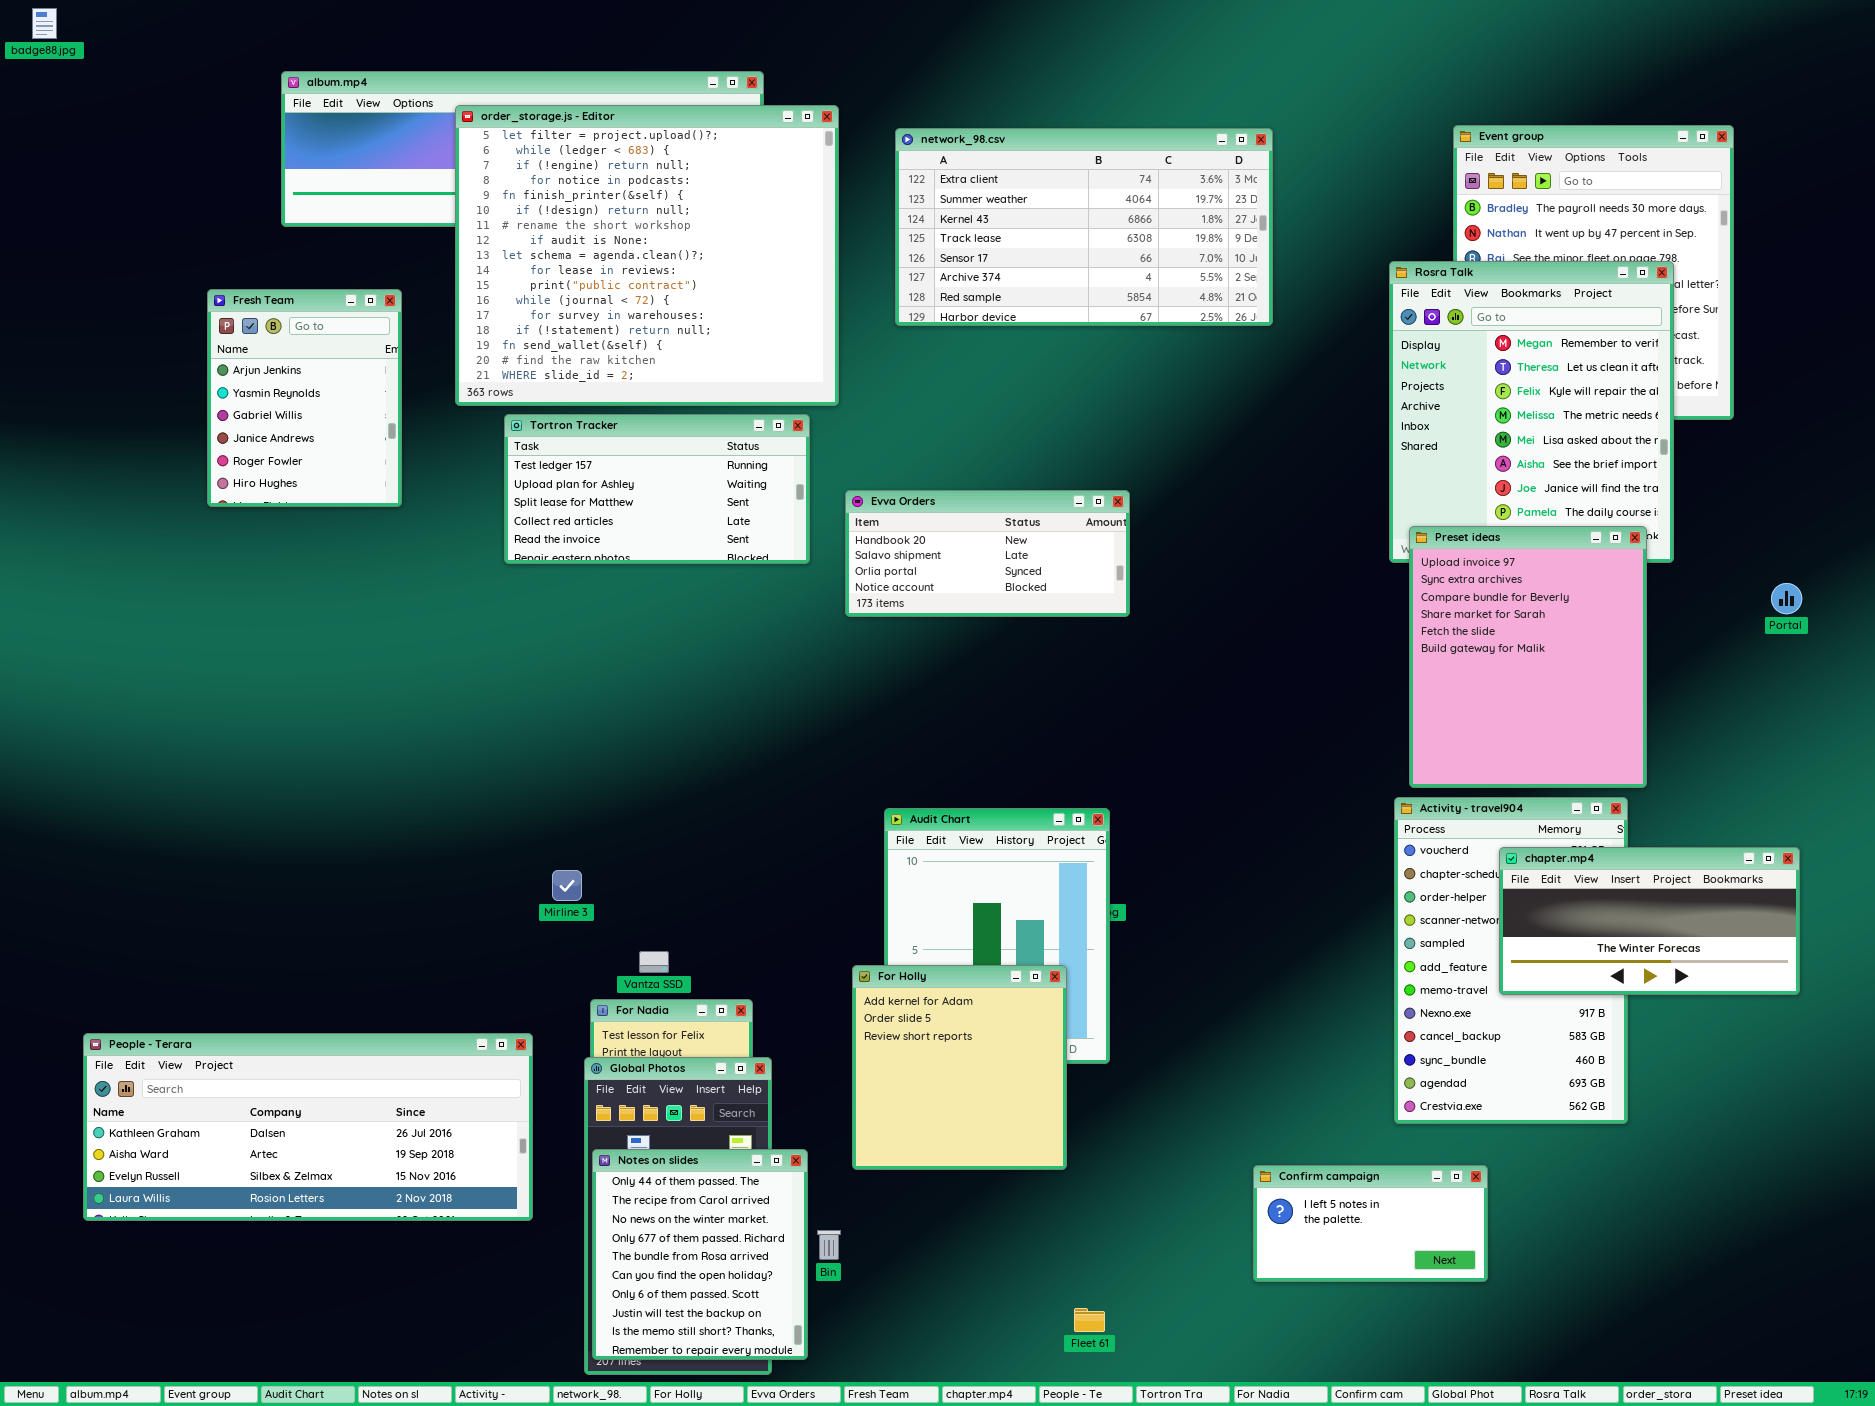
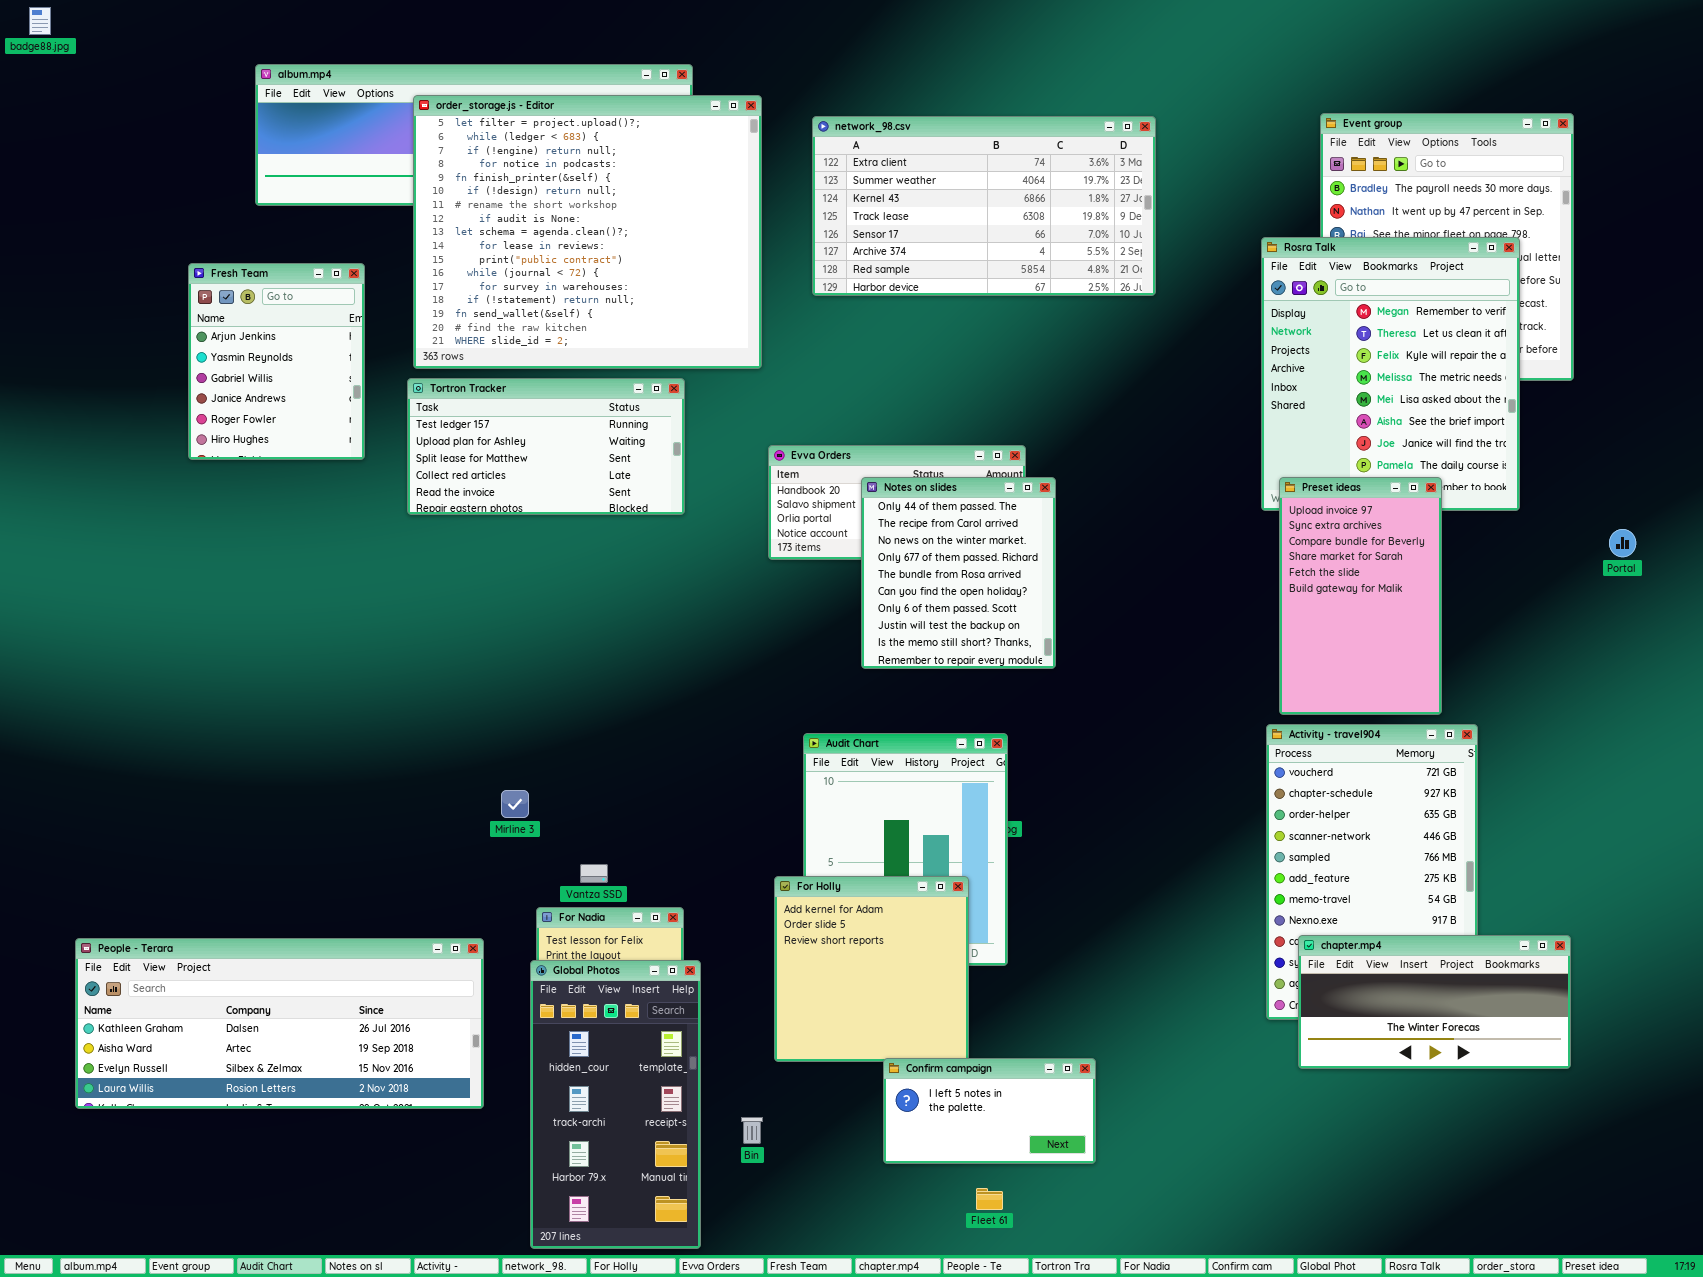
Tortron Tracker: [504,414,810,564] -> [407,378,685,515], moved
Preset ideas: [1409,526,1647,788] -> [1279,477,1442,715], resized
chapter.mp4: [1499,847,1800,995] -> [1298,935,1571,1069], moved
Notes on slides: [592,1149,808,1360] -> [861,477,1056,669], moved
Confirm campaign: [1253,1165,1488,1282] -> [883,1058,1096,1164], moved

